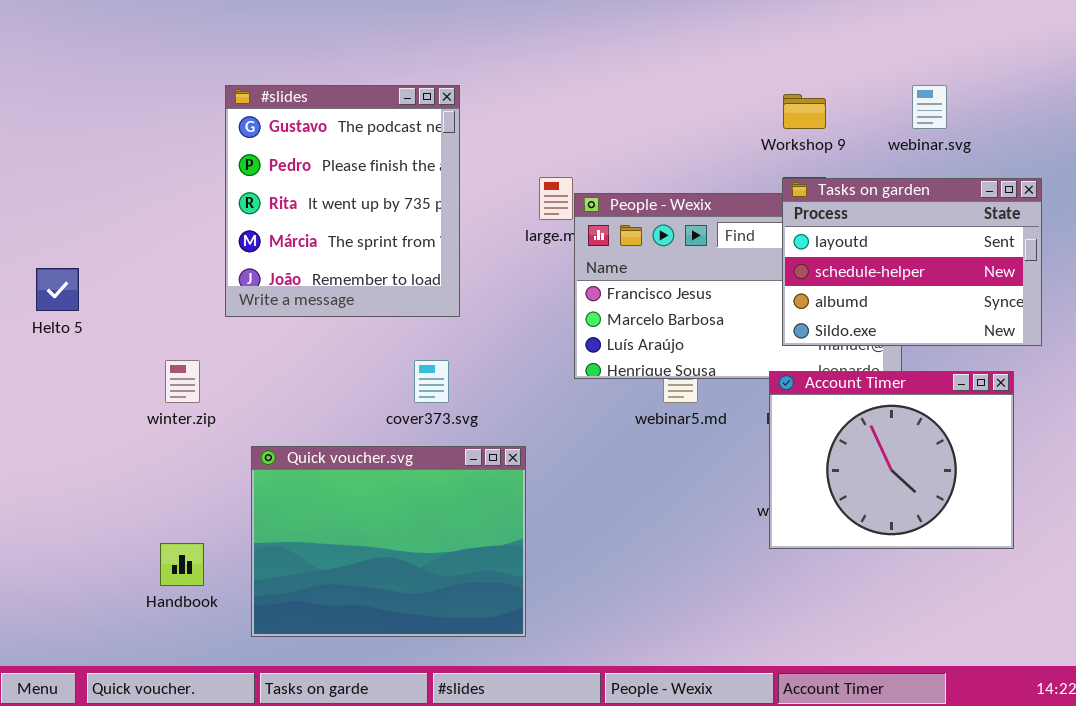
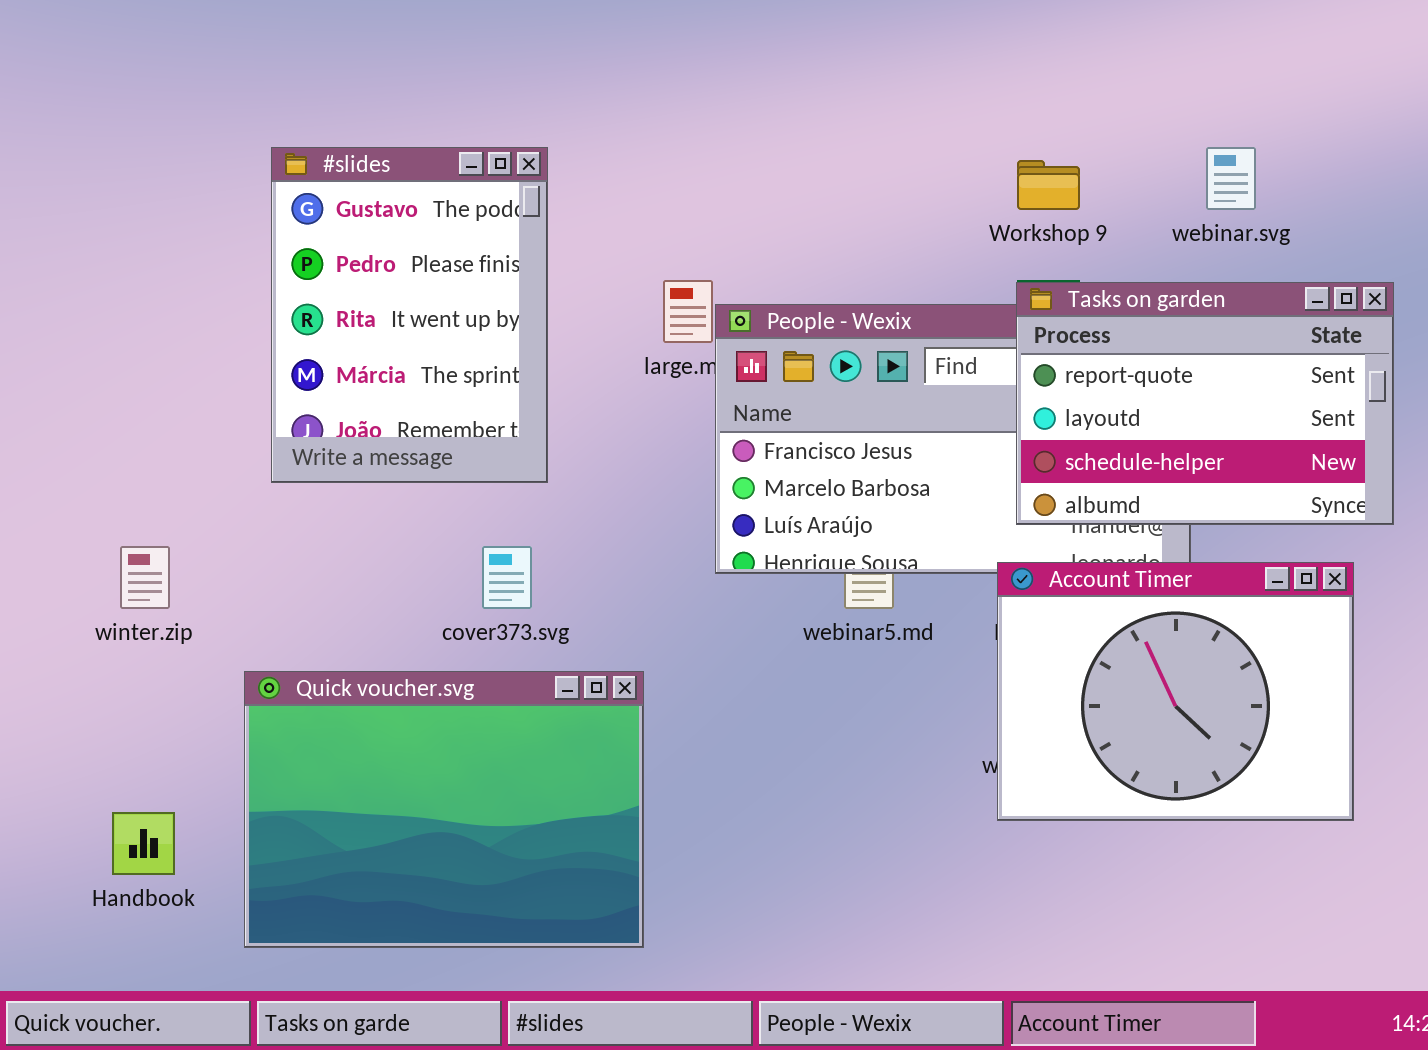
#slides: [225,85,460,317] -> [271,147,548,483], resized
Tasks on garden: [782,178,1042,346] -> [1016,282,1394,525], scrolled up 1 row

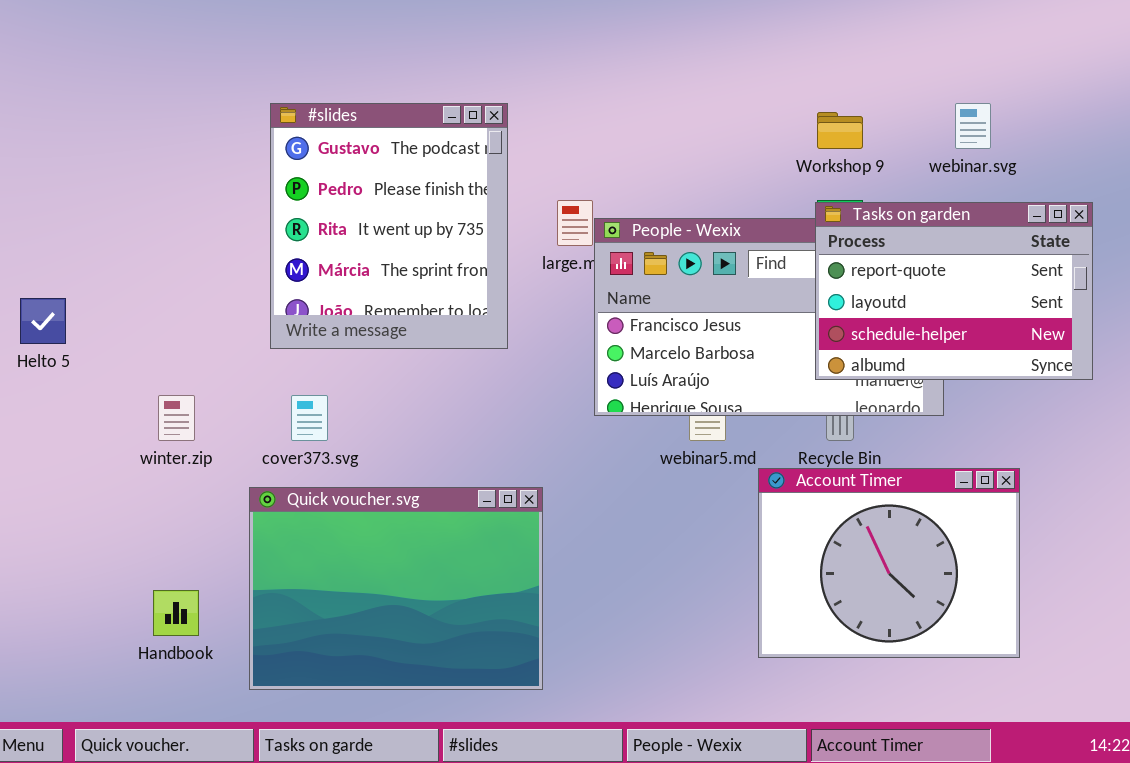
#slides: [271,147,548,483] -> [270,103,508,349], resized
cover373.svg: [482,546,532,609] -> [291,395,328,441], moved
Account Timer: [997,562,1354,821] -> [758,468,1020,658], moved

